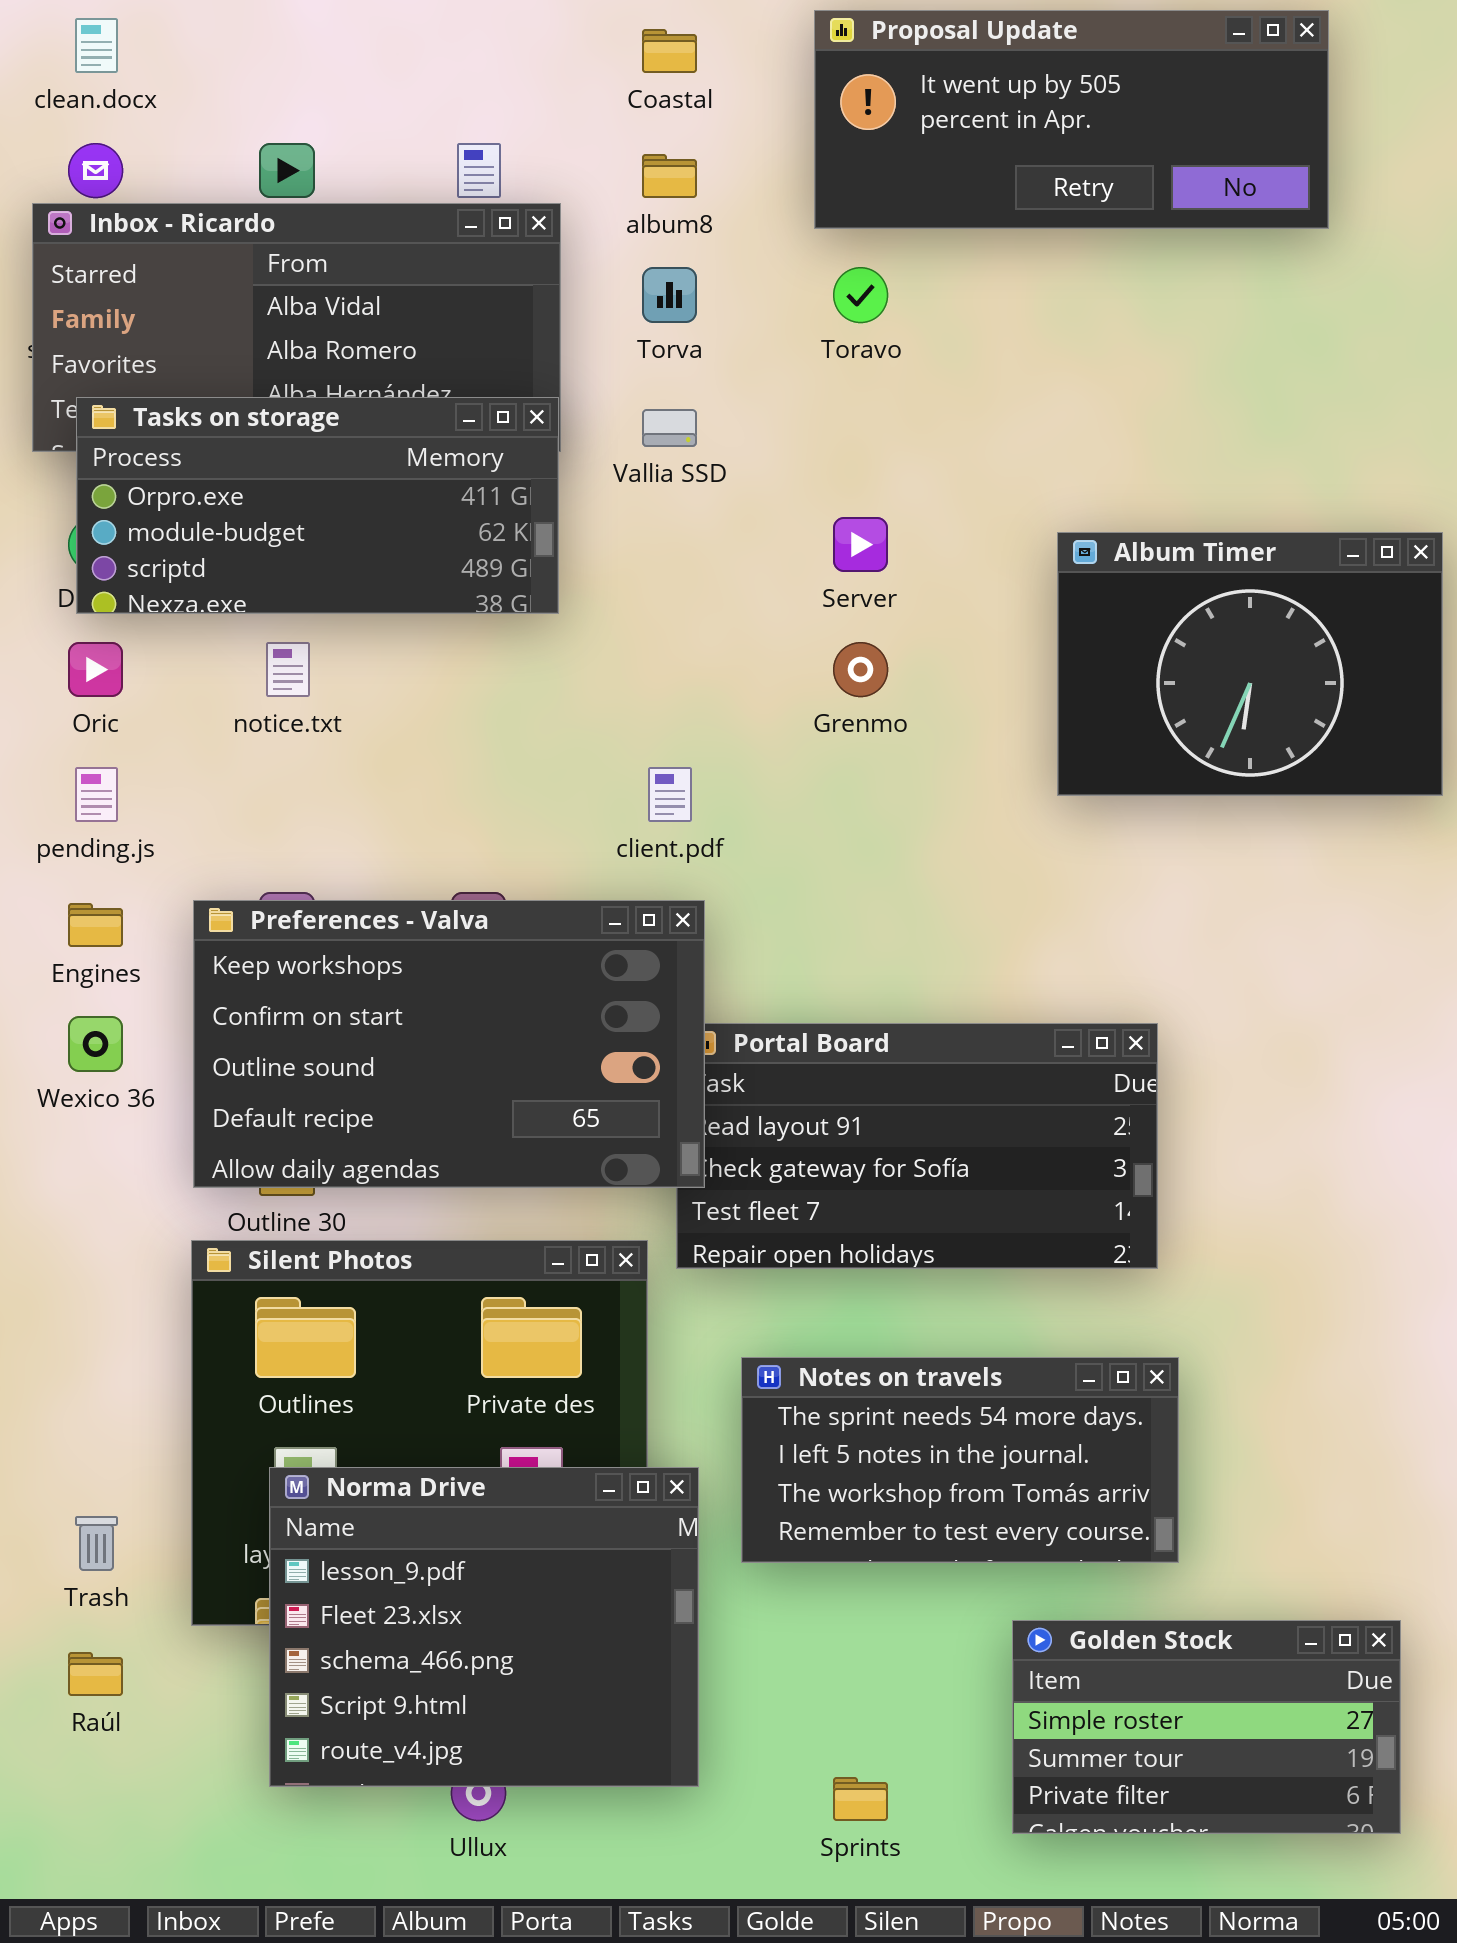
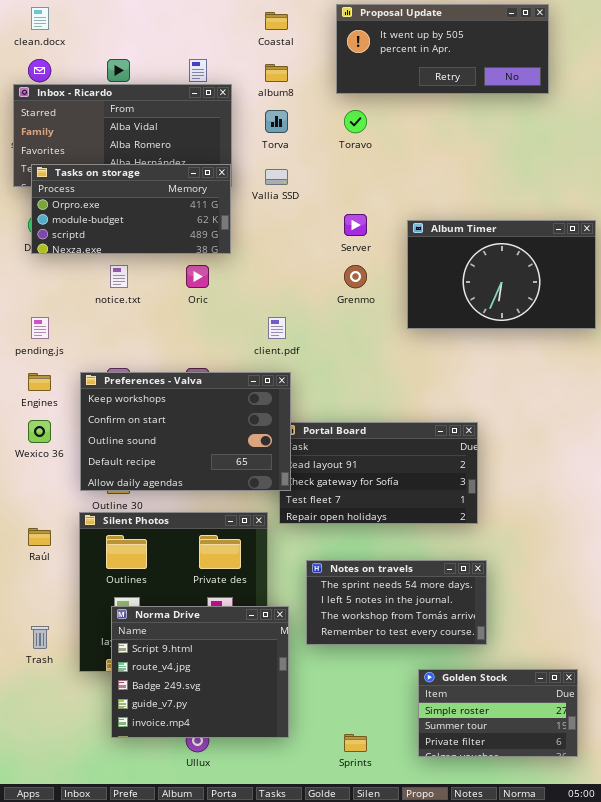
Album Timer: [1057,532,1443,796] -> [407,220,596,329], resized
Oric: [68,642,123,697] -> [186,265,209,288], moved
Norma Drive: [269,1467,699,1787] -> [111,606,289,738], scrolled down 3 rows
Raúl: [68,1652,123,1696] -> [28,528,51,546], moved

